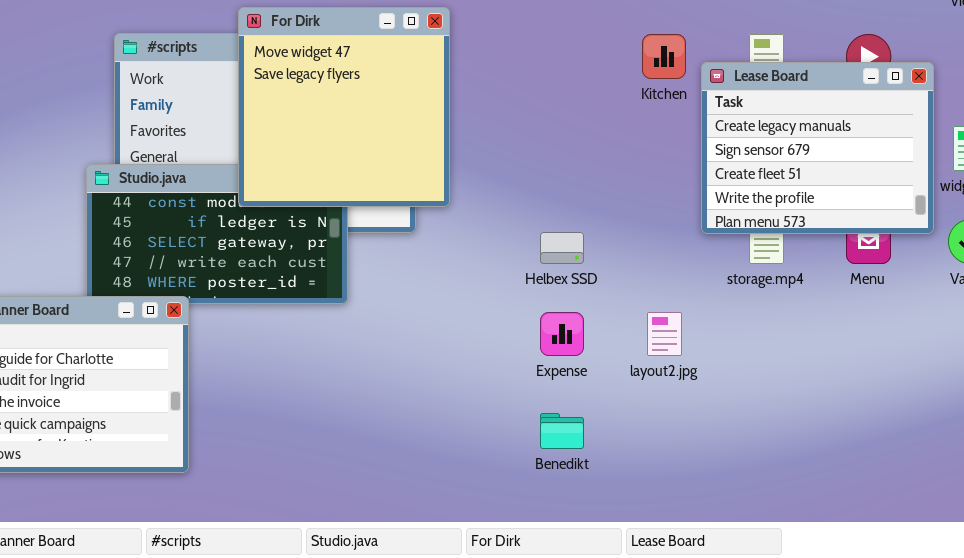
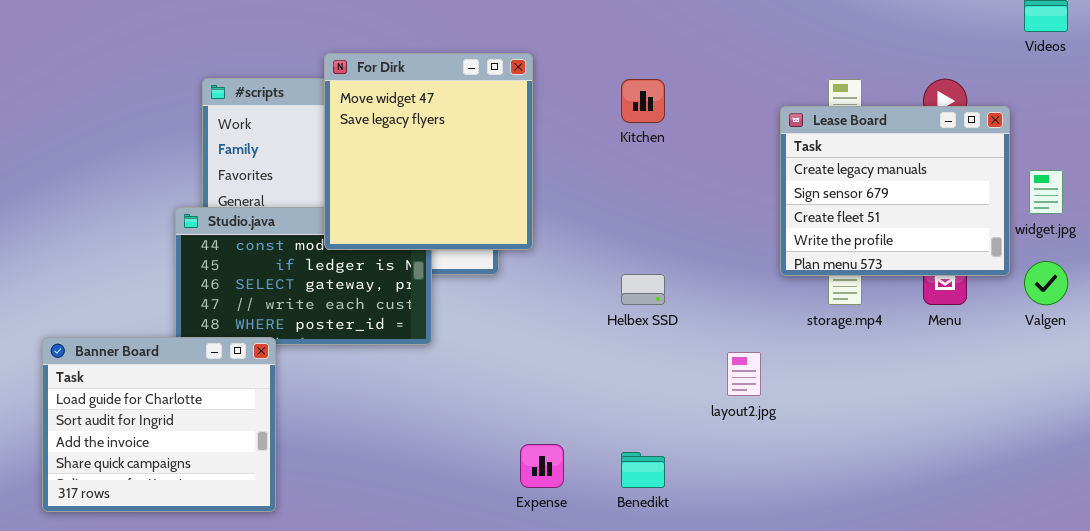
Kitchen: [642,34,686,79] -> [621,79,665,123], moved
Expense: [540,312,584,356] -> [520,444,564,488], moved

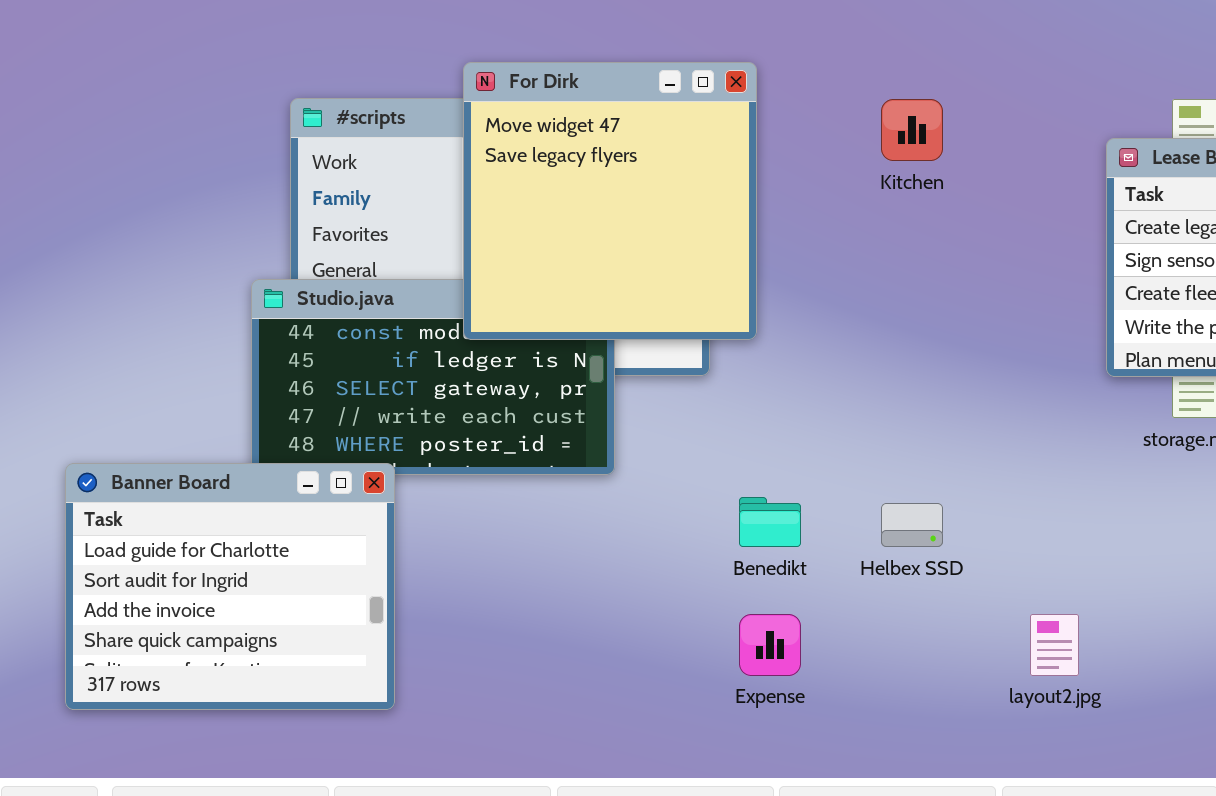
Helbex SSD: [621,274,665,305] -> [881,503,943,547], moved
layout2.jpg: [727,352,761,396] -> [1030,614,1079,676], moved
Benedikt: [621,452,665,488] -> [739,497,801,547], moved

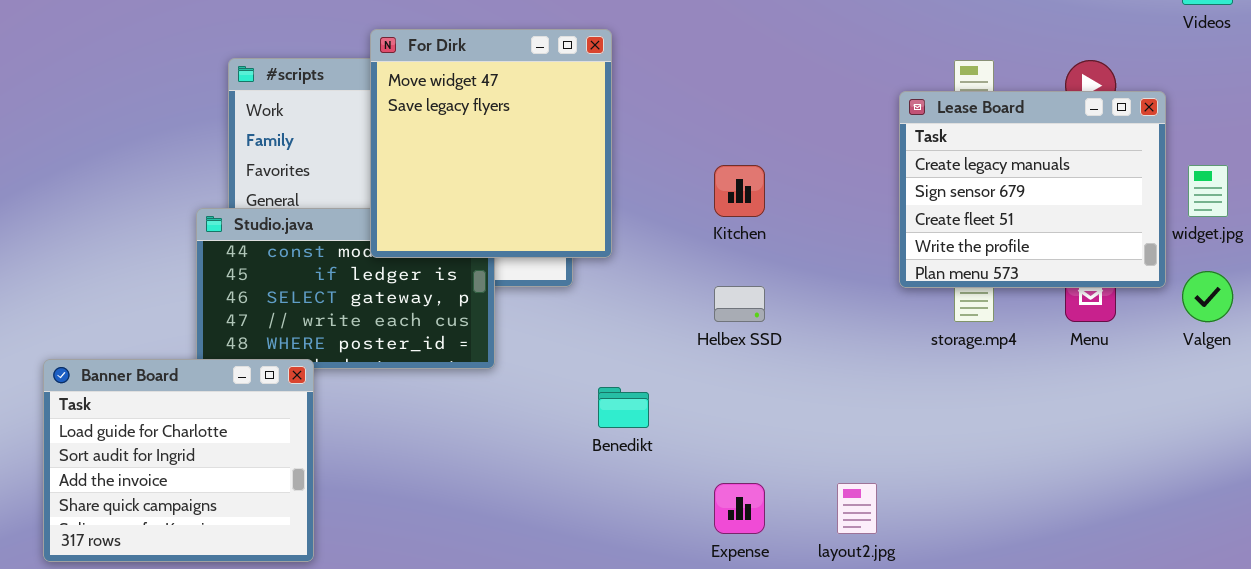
Kitchen: [881,99,943,161] -> [714,165,765,217], moved
Helbex SSD: [881,503,943,547] -> [714,286,765,322], moved
Expense: [739,614,801,676] -> [714,483,765,534], moved

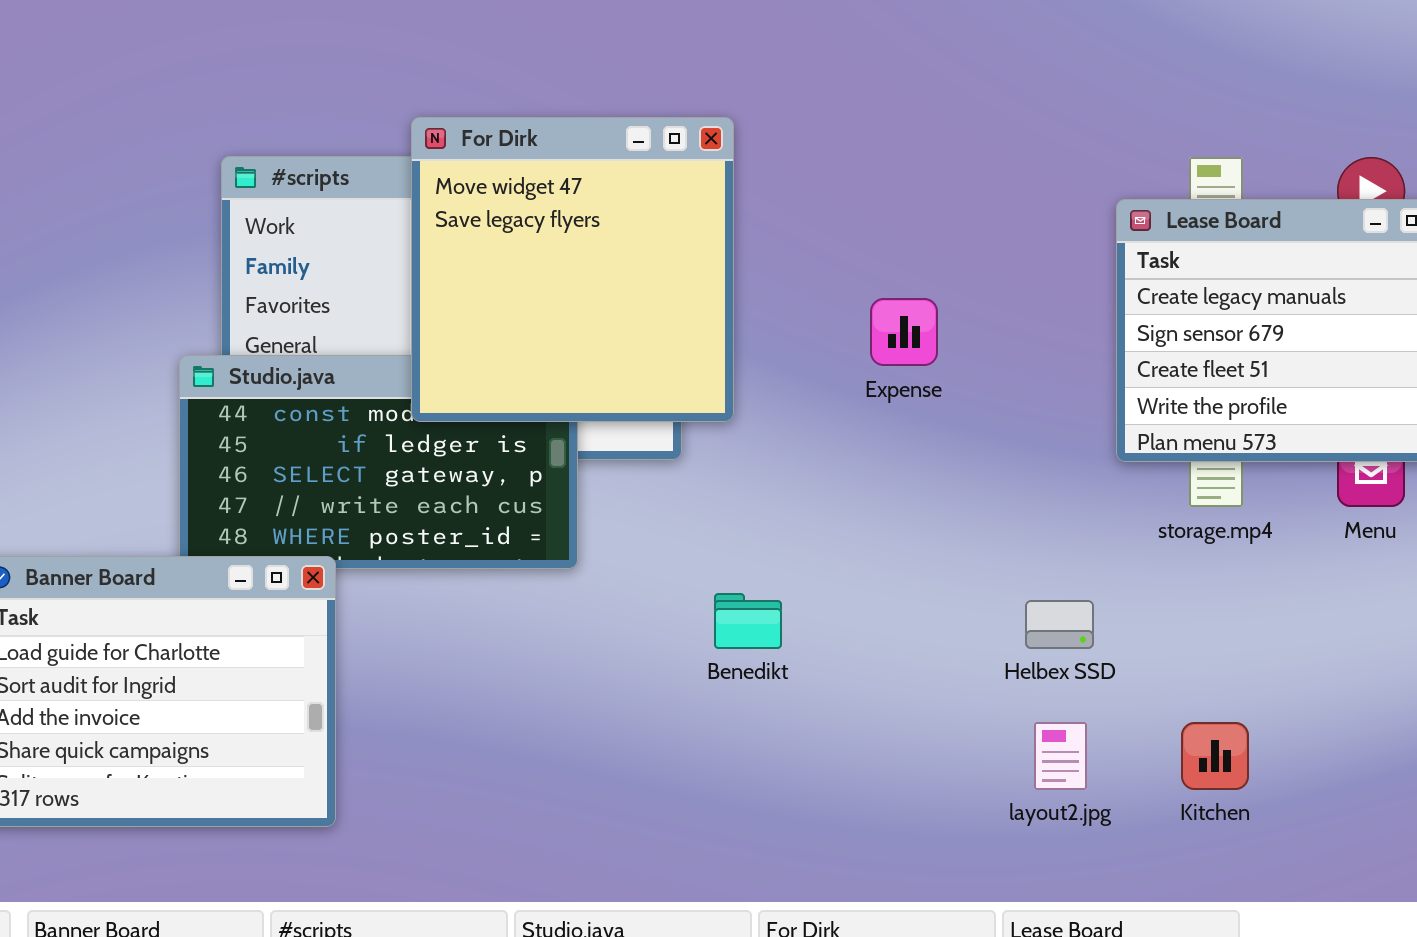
Kitchen: [714,165,765,217] -> [1181,722,1249,790], moved
Helbex SSD: [714,286,765,322] -> [1025,600,1094,649], moved
Expense: [714,483,765,534] -> [870,298,938,366], moved

